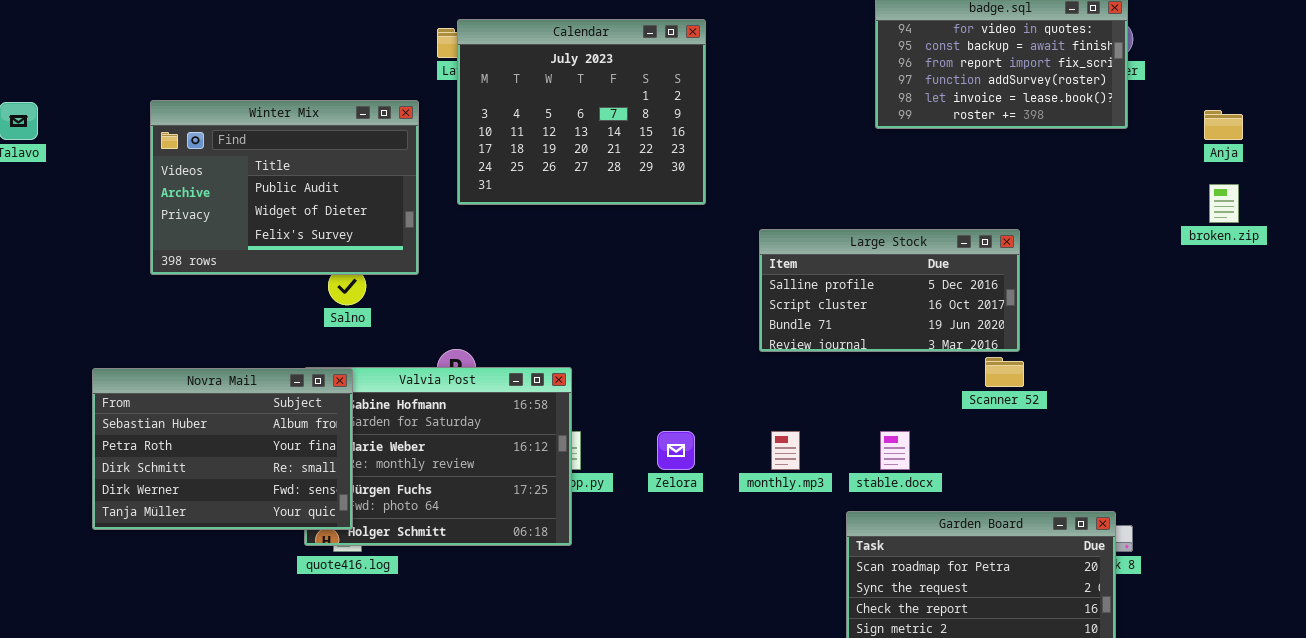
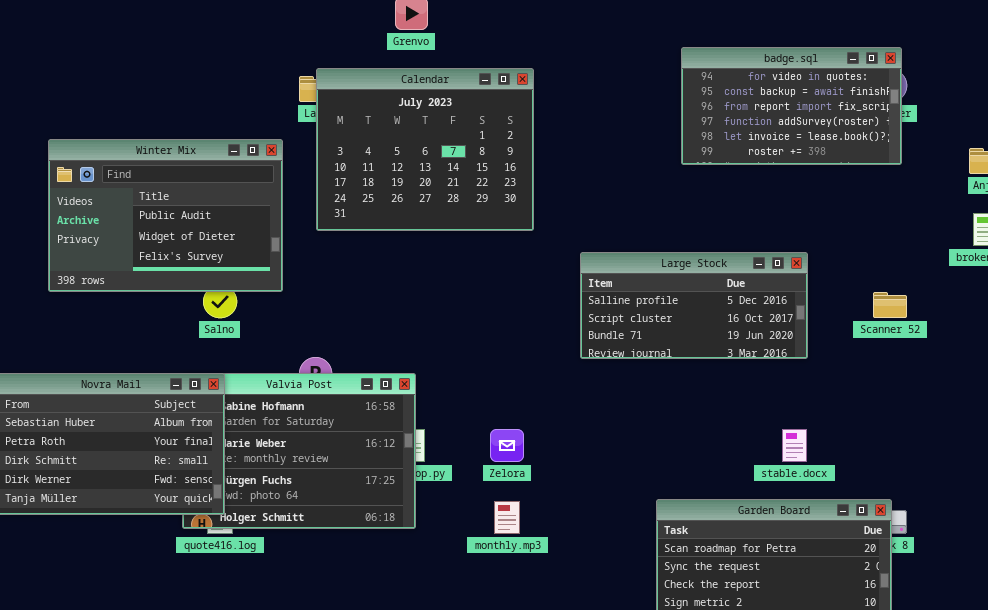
Scanner 52: [985,357,1024,387] -> [873,292,907,318], moved
monthly.mp3: [771,431,800,470] -> [494,501,520,534], moved
stable.docx: [880,431,910,470] -> [782,429,807,462], moved

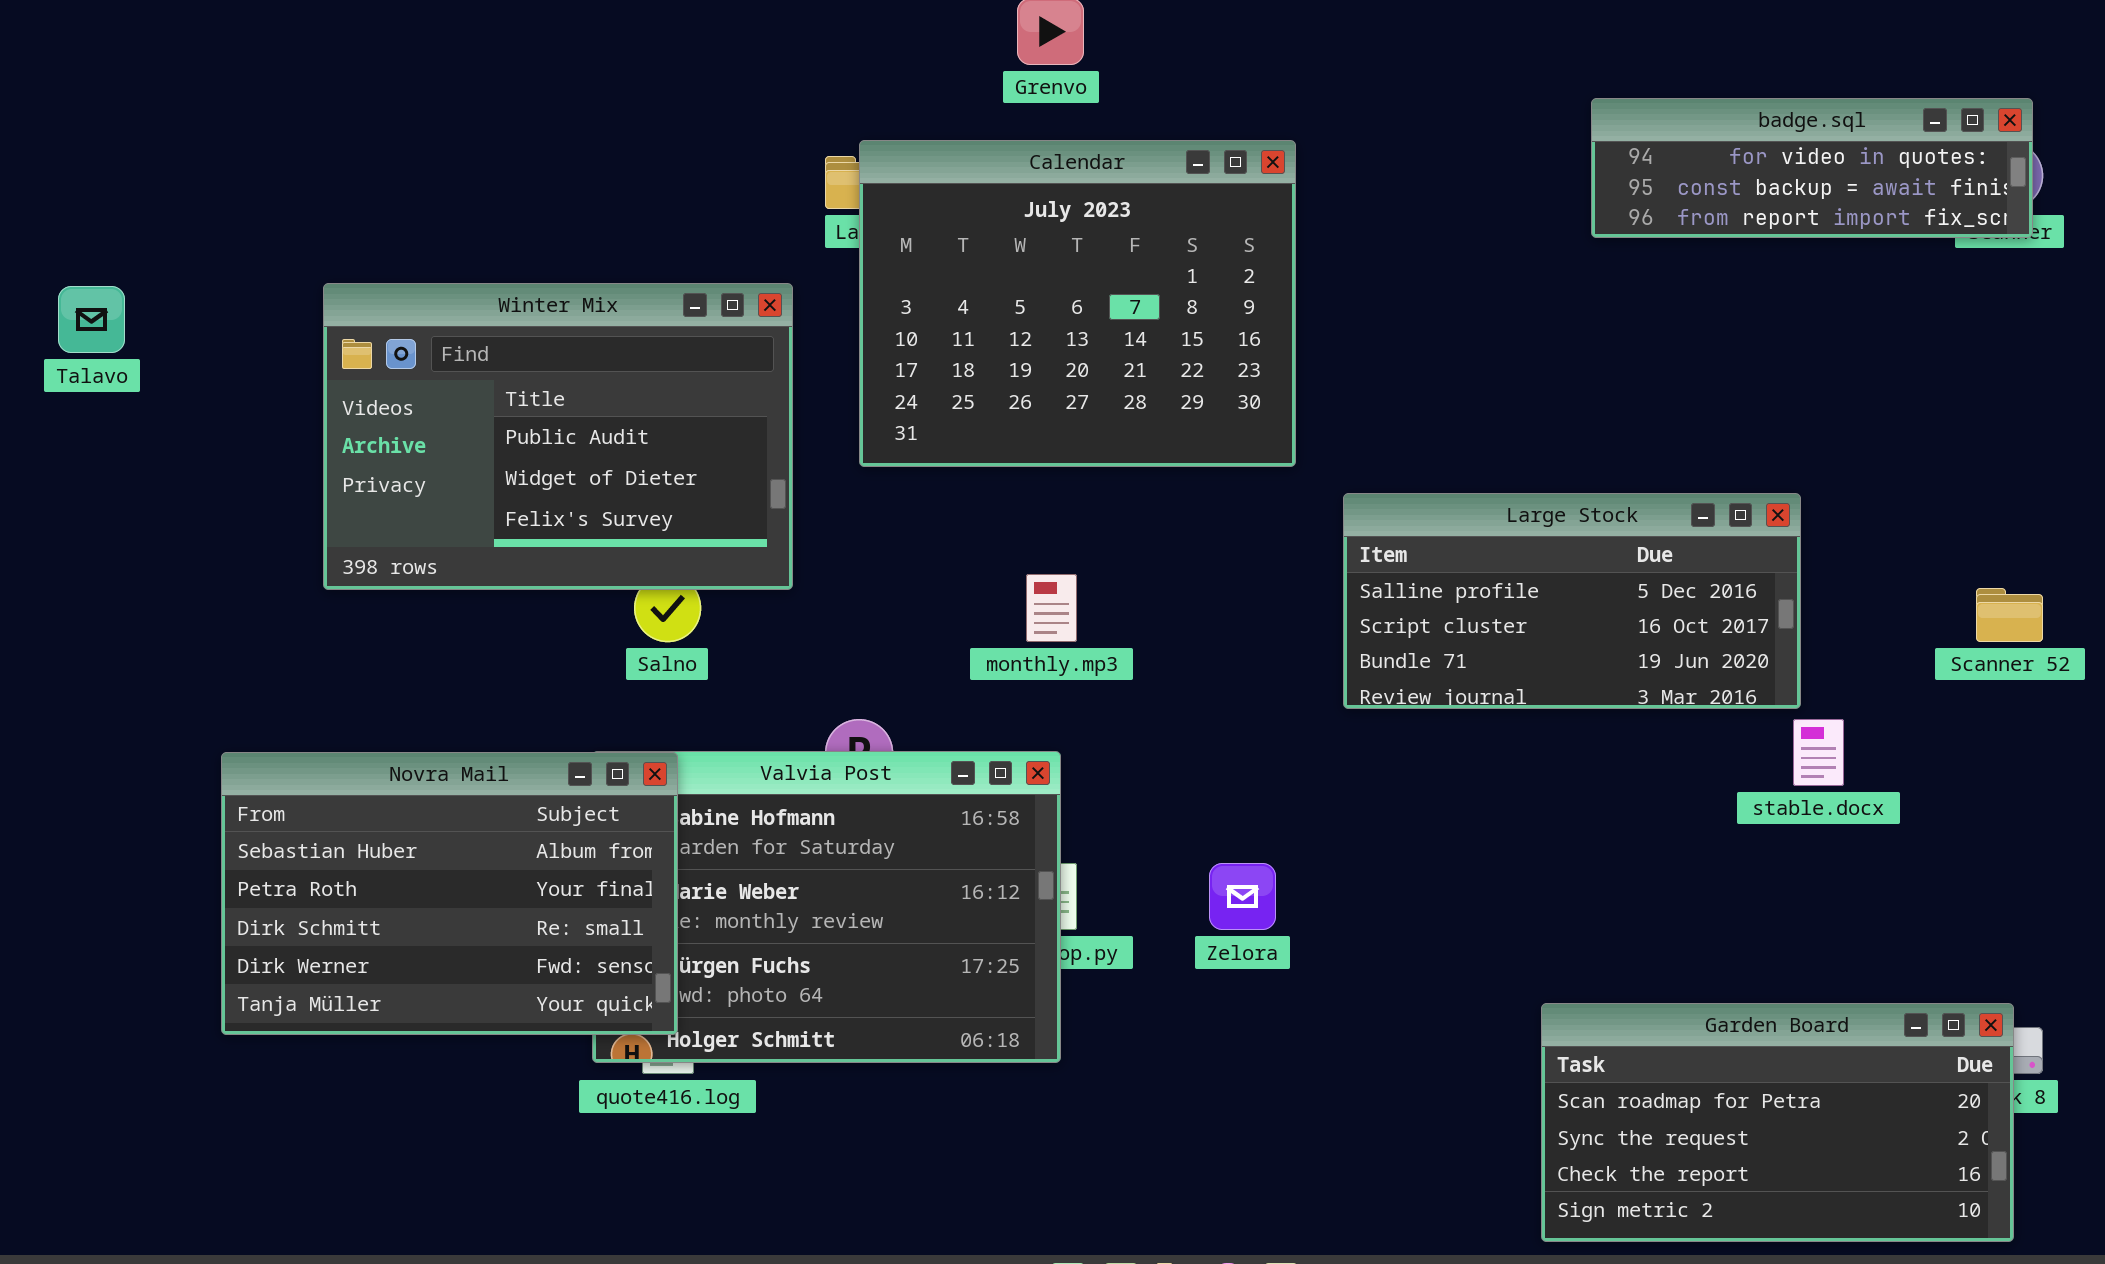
badge.sql: [681,47,902,165] -> [1591,98,2033,238], resized
Large Stock: [580,252,808,359] -> [1343,493,1801,709], moved
stable.docx: [782,429,807,462] -> [1793,719,1844,786], moved
monthly.mp3: [494,501,520,534] -> [1026,574,1077,642], moved

